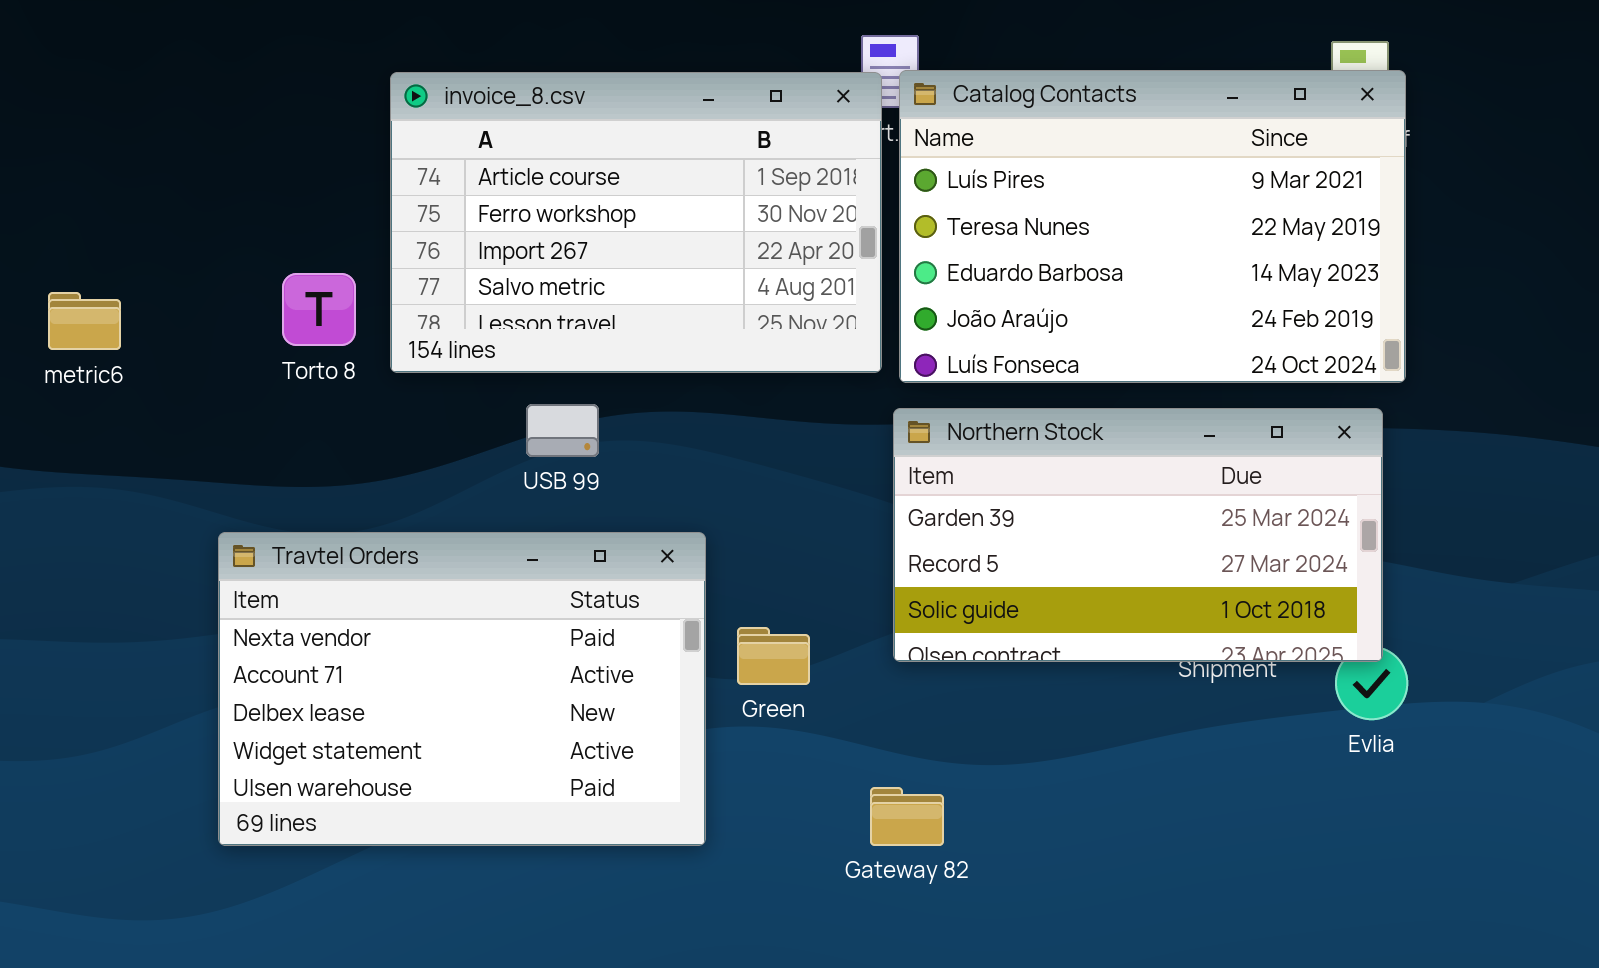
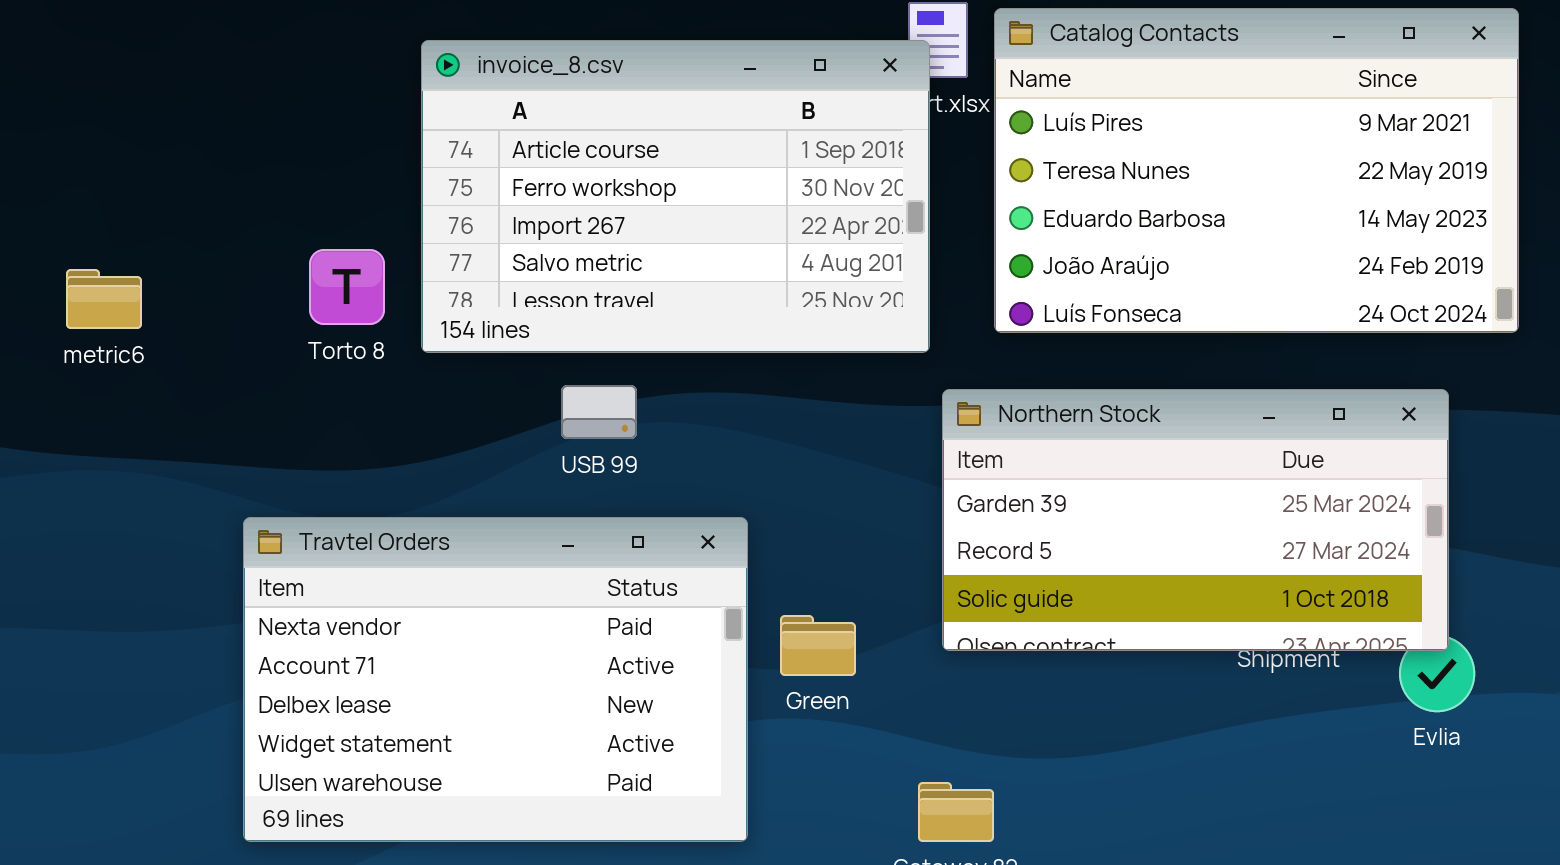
Catalog Contacts: [899,70,1406,383] -> [994,8,1519,333], moved

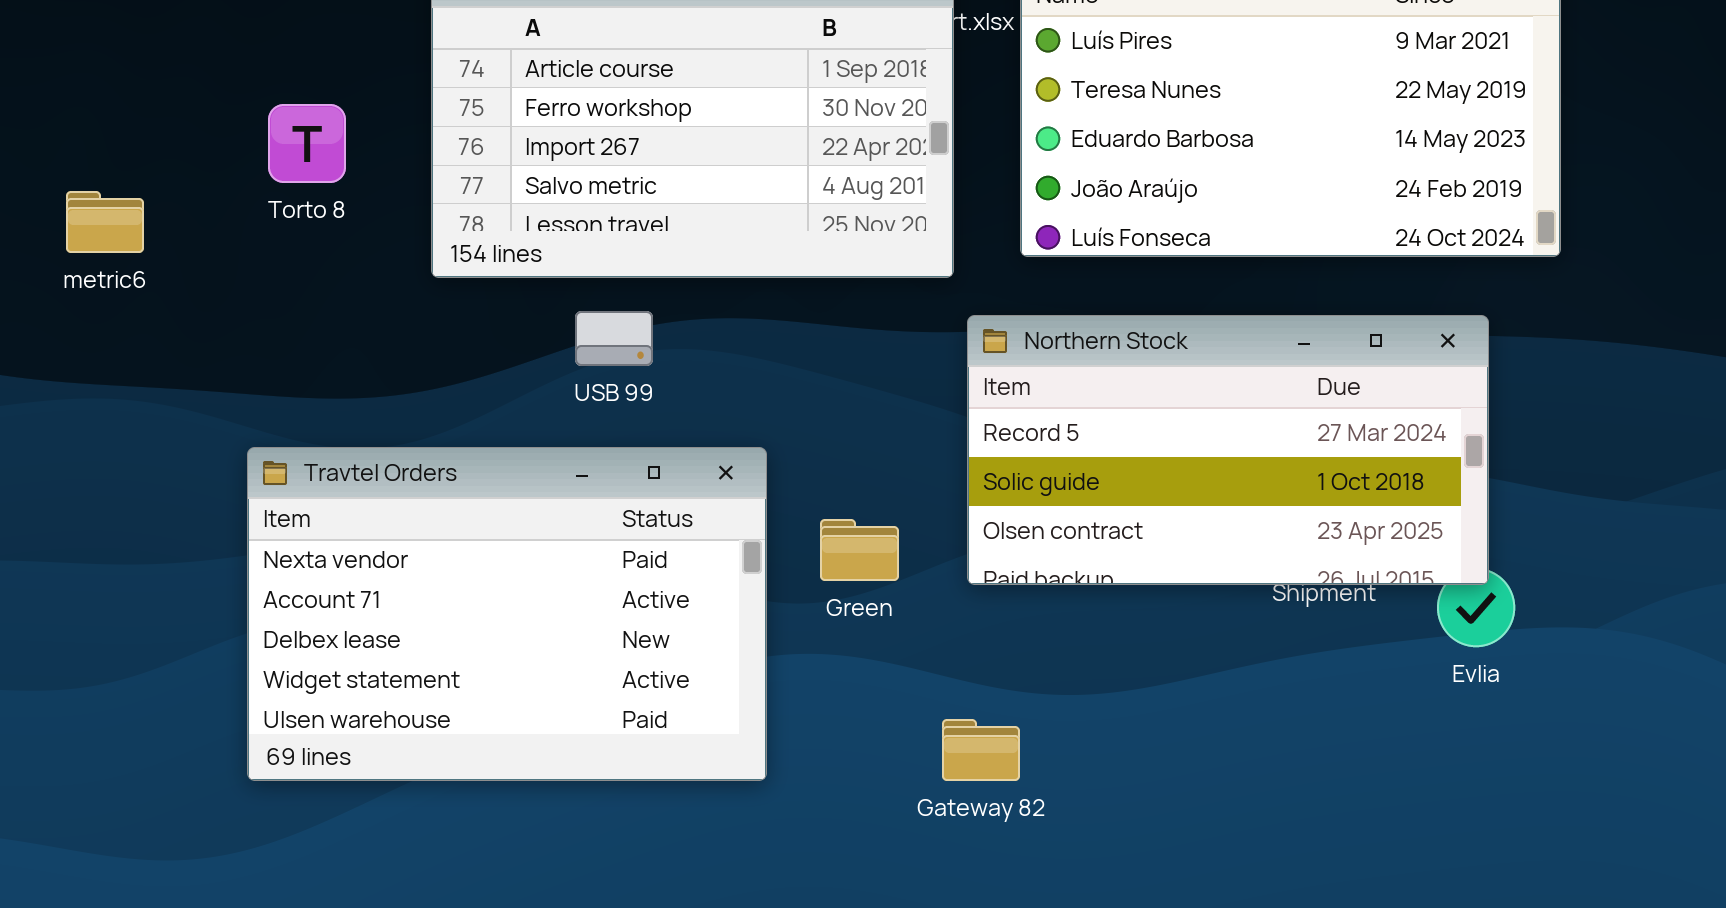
Torto 8: [309,249,385,325] -> [268,104,346,183], moved
Northern Stock: [942,389,1449,651] -> [967,315,1489,585], scrolled down 1 row
Green: [780,615,856,676] -> [820,519,899,581], moved

